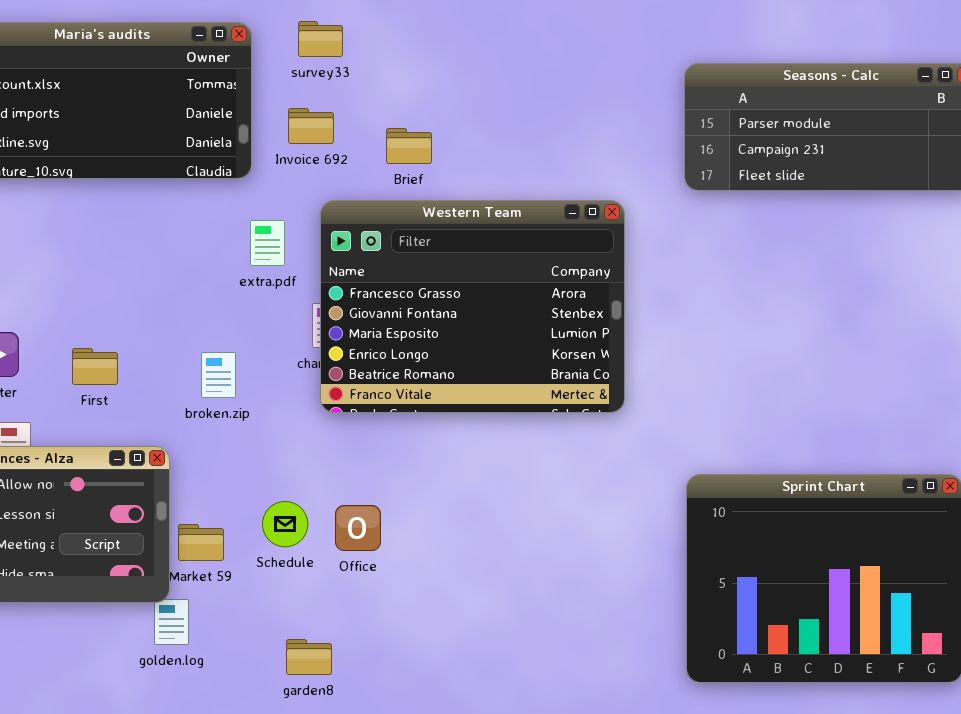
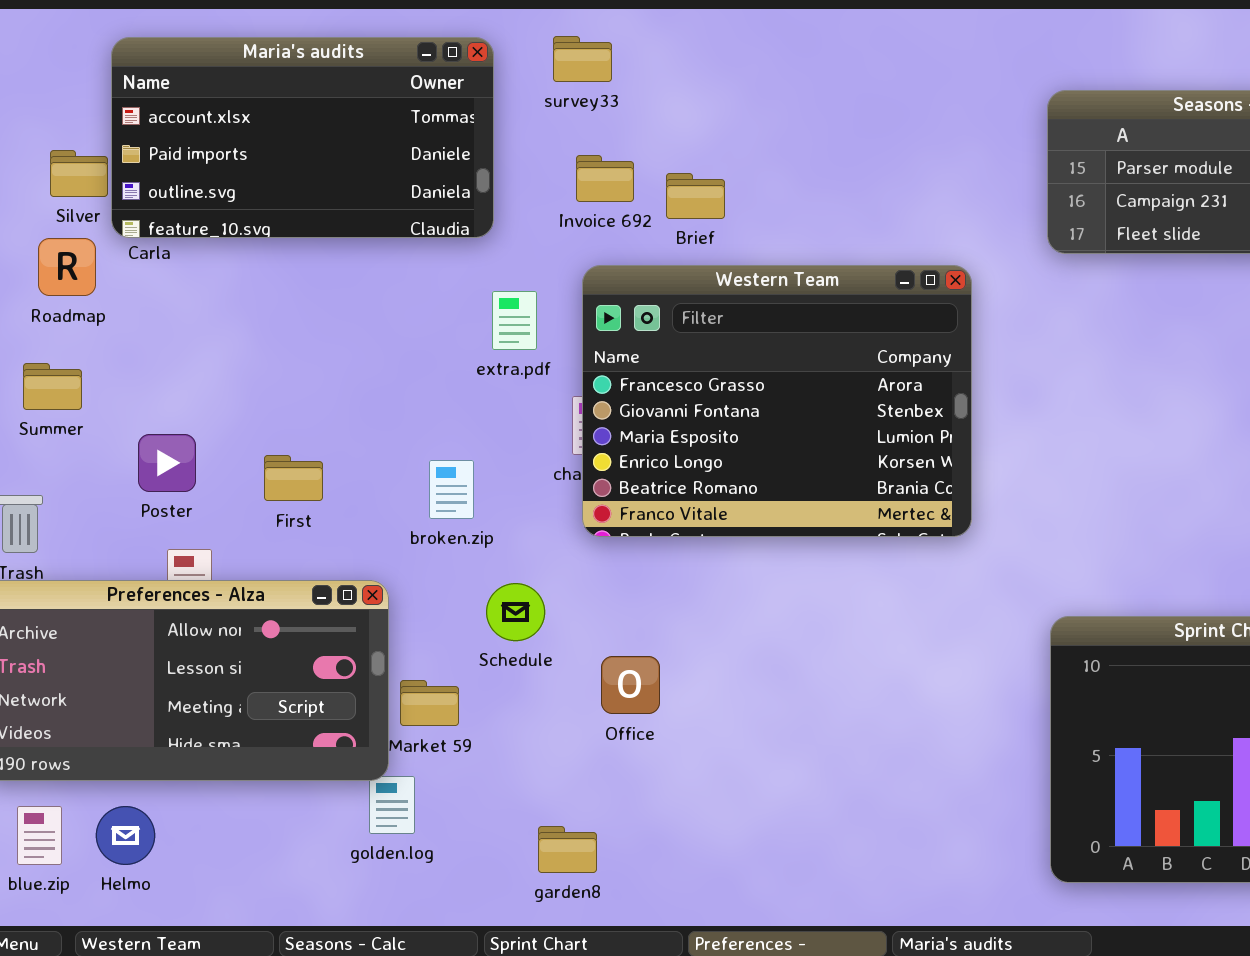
Invoice 692: [288,108,334,144] -> [576,155,634,202], moved
Schedule: [262,501,308,547] -> [486,583,545,641], moved

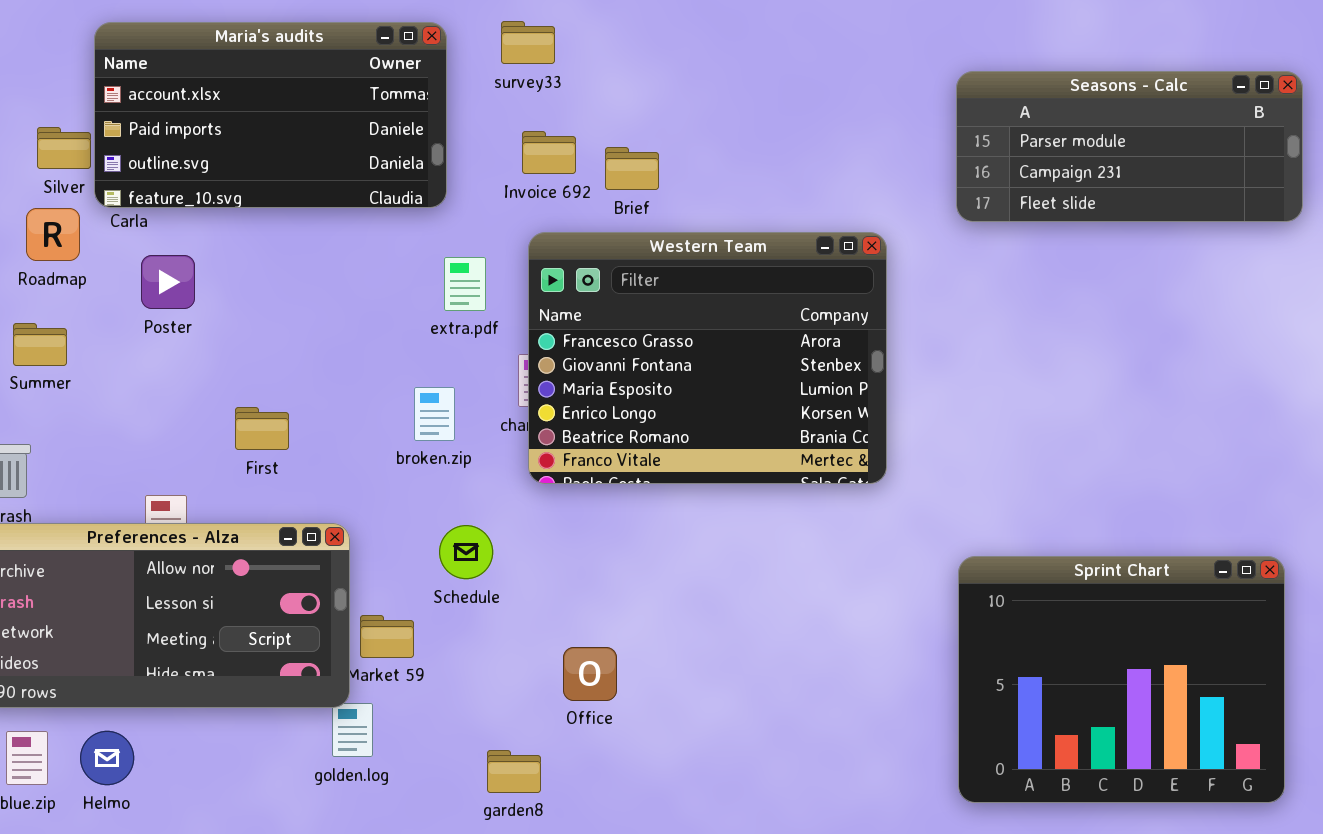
Poster: [138,434,196,492] -> [141,255,195,309], moved
broken.zip: [429,460,474,519] -> [414,387,455,441], moved
Office: [601,656,660,714] -> [563,647,617,701], moved

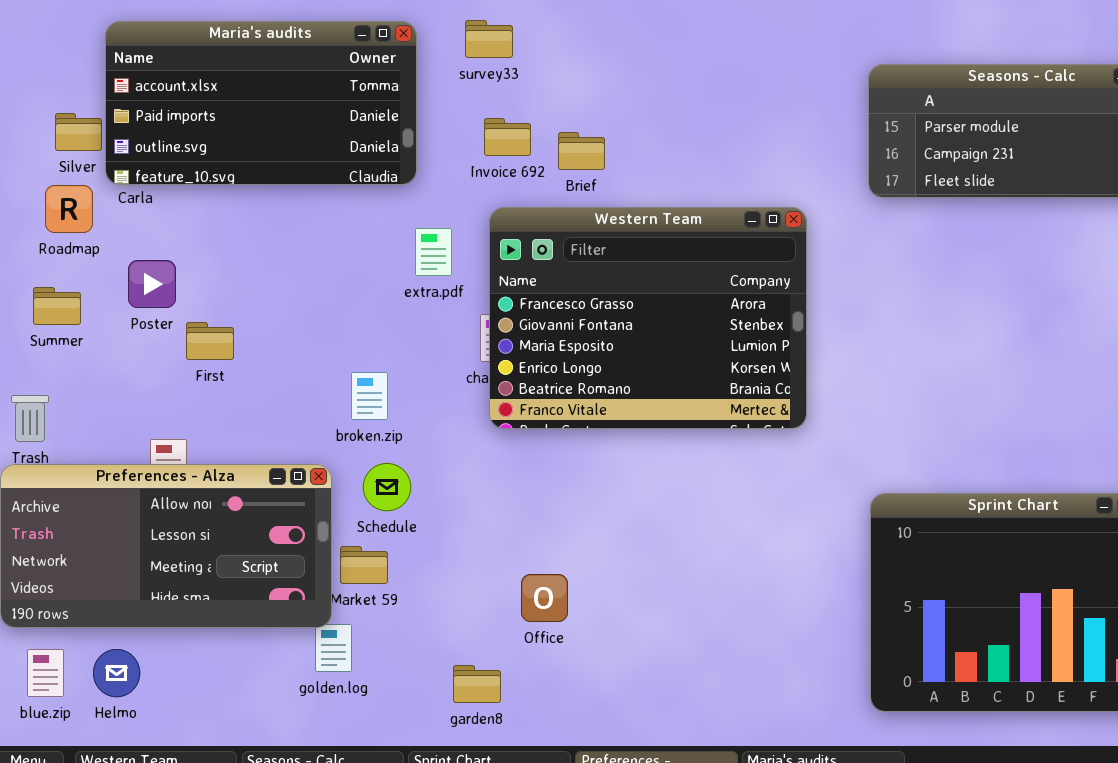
Poster: [141,255,195,309] -> [128,260,176,308], moved
broken.zip: [414,387,455,441] -> [351,372,388,420], moved
First: [235,407,289,450] -> [186,322,234,360], moved
Schedule: [439,525,493,579] -> [363,463,411,511], moved

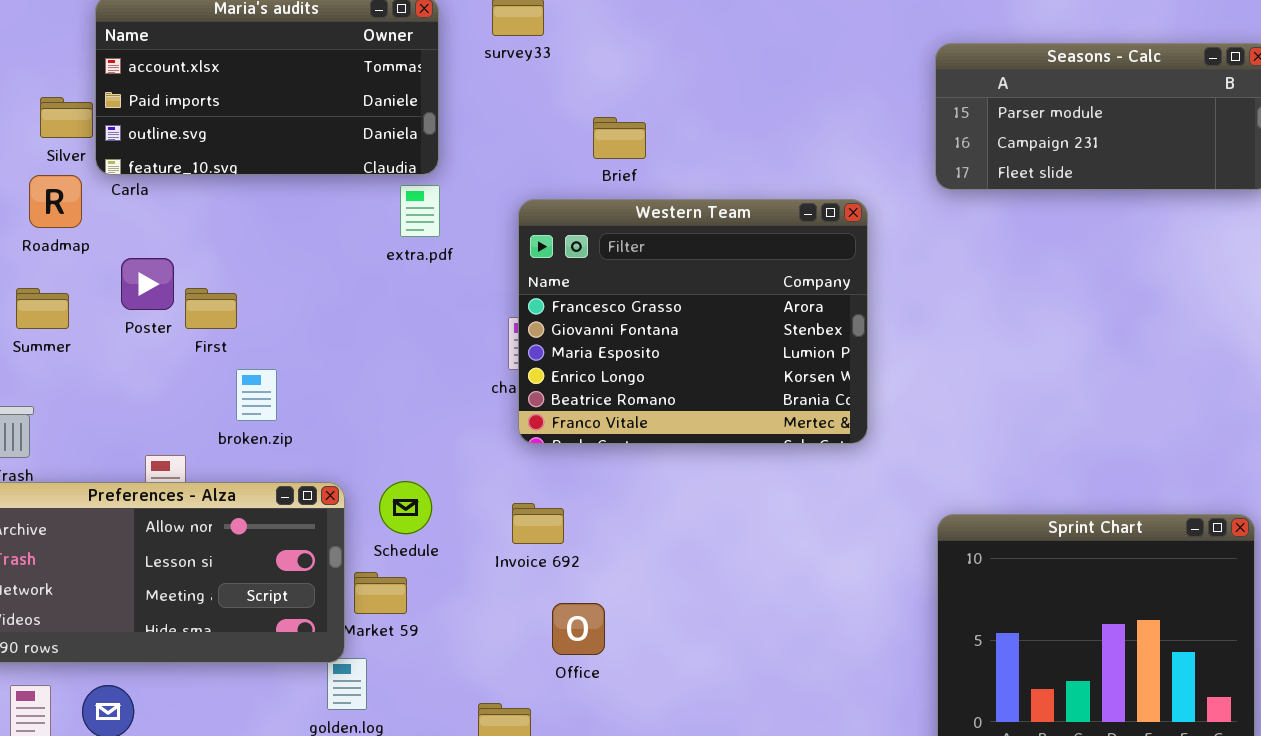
Invoice 692: [484,118,531,156] -> [512,503,564,544], moved
extra.pdf: [415,228,452,276] -> [400,185,440,237], moved
First: [186,322,234,360] -> [185,288,237,329], moved
broken.zip: [351,372,388,420] -> [236,369,277,421], moved

